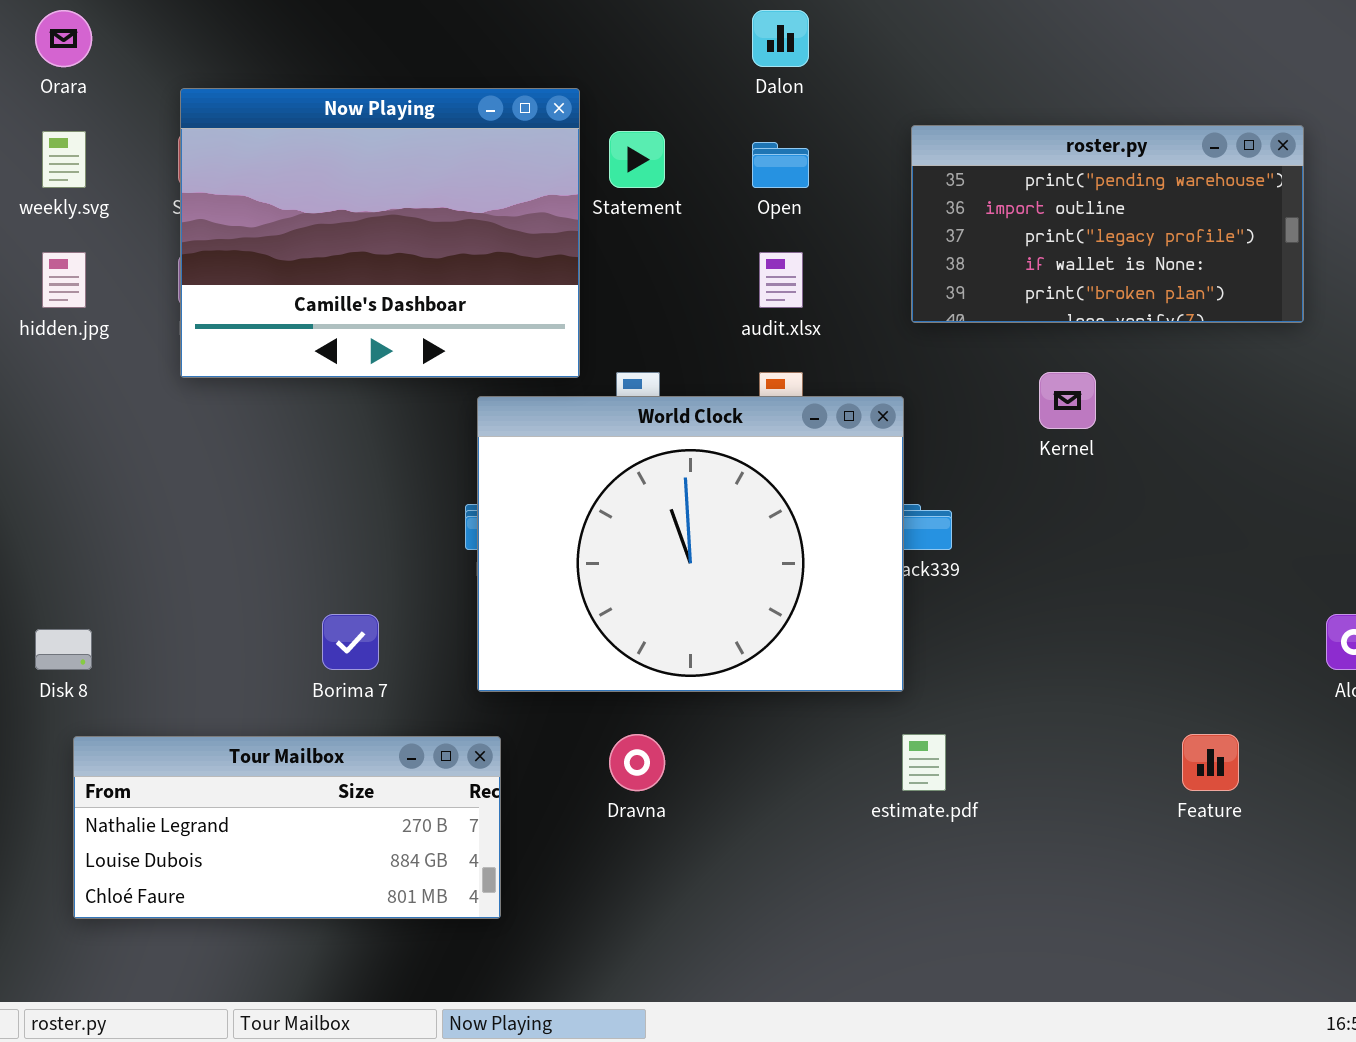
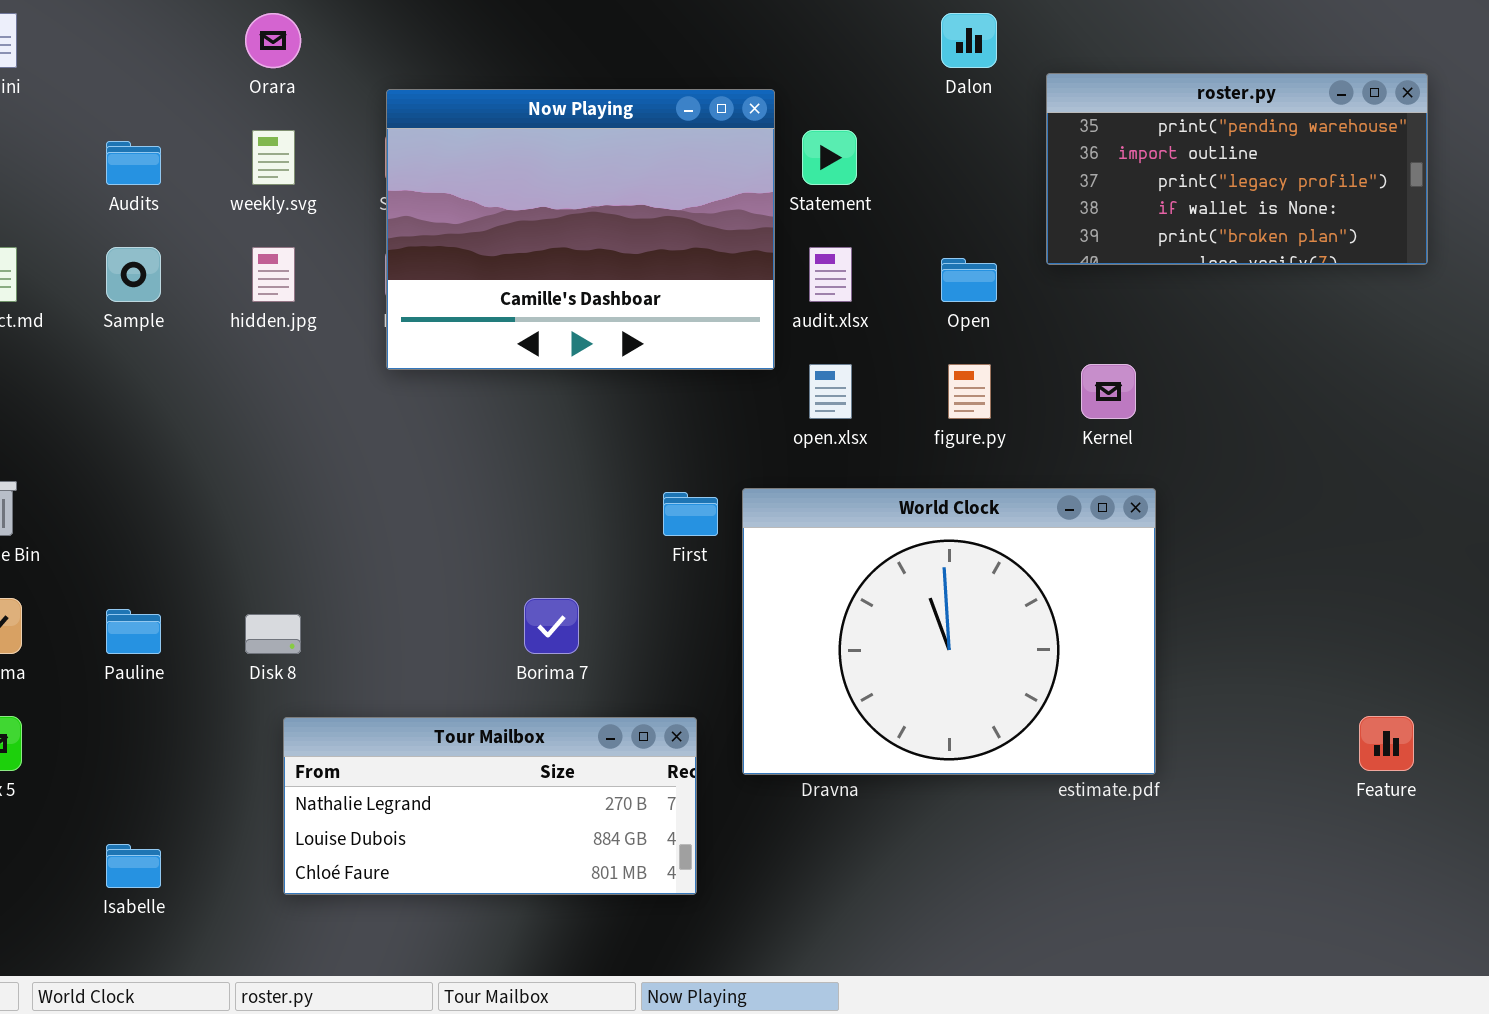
roster.py: [911,125,1304,323] -> [1046,73,1428,265], moved
Open: [752,142,809,188] -> [941,258,997,302], moved
audit.xlsx: [759,252,803,308] -> [809,247,852,302], moved
Kernel: [1039,372,1096,429] -> [1081,364,1136,419], moved
World Clock: [477,396,904,692] -> [742,488,1156,775], moved

